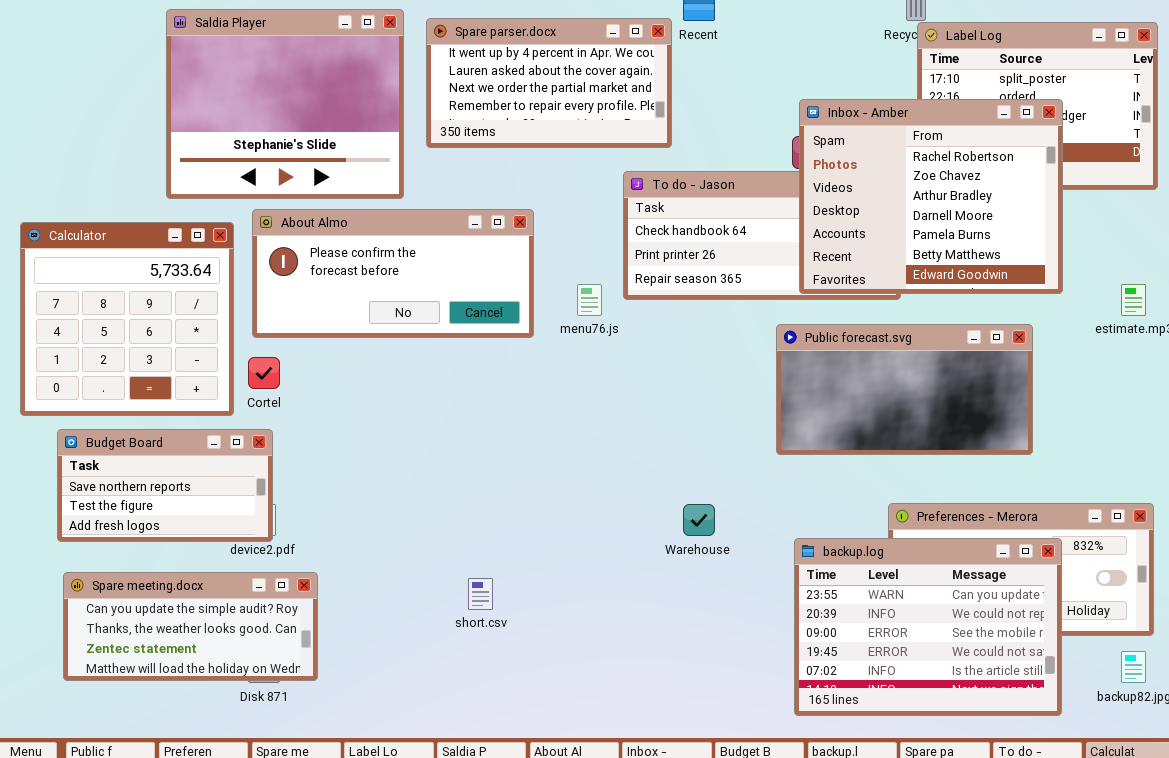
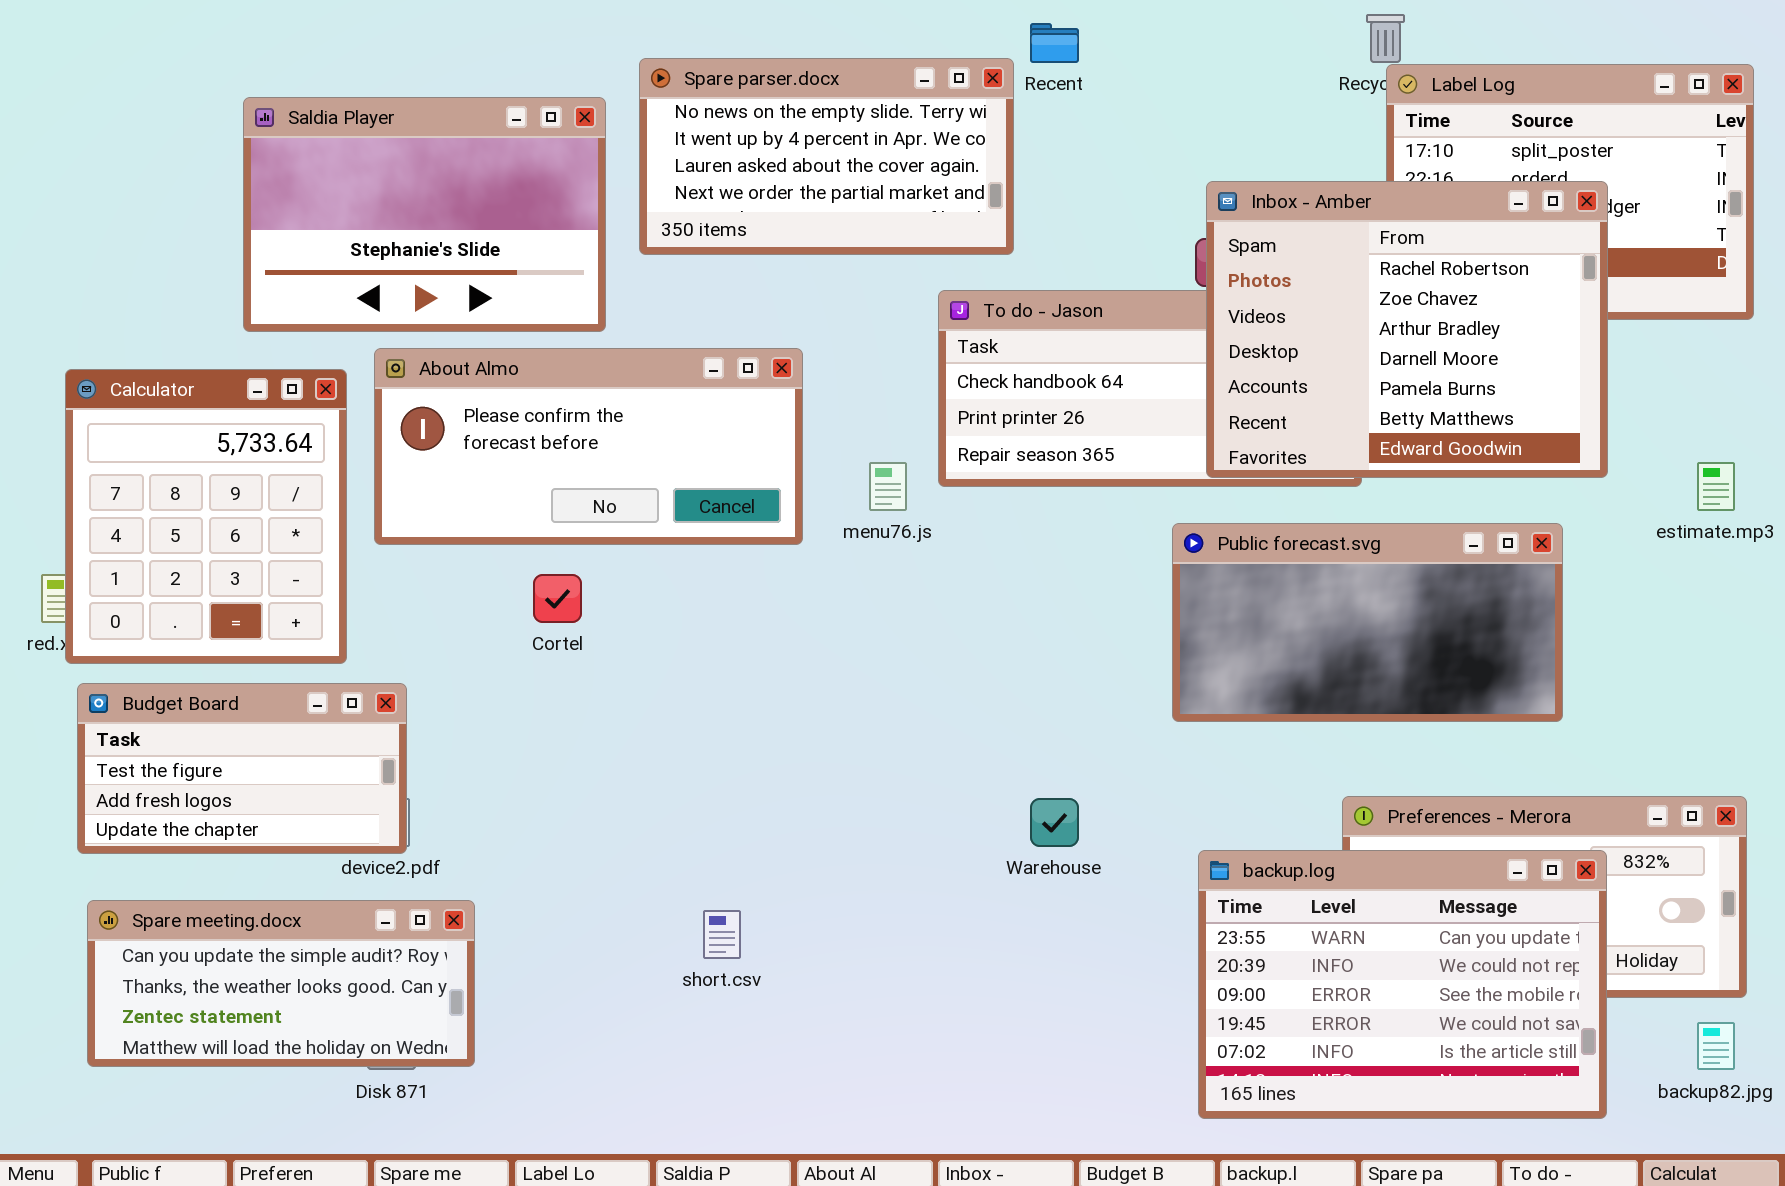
Saldia Player: [166,9,404,199] -> [243,97,606,332], resized
Spare parser.docx: [426,18,672,148] -> [639,58,1014,255], scrolled up 1 row
Calculator: [20,222,234,416] -> [65,369,347,664], resized
Cortel: [248,357,280,389] -> [533,574,582,623], moved
Budget Board: [57,429,273,542] -> [77,683,407,854], scrolled down 1 row

